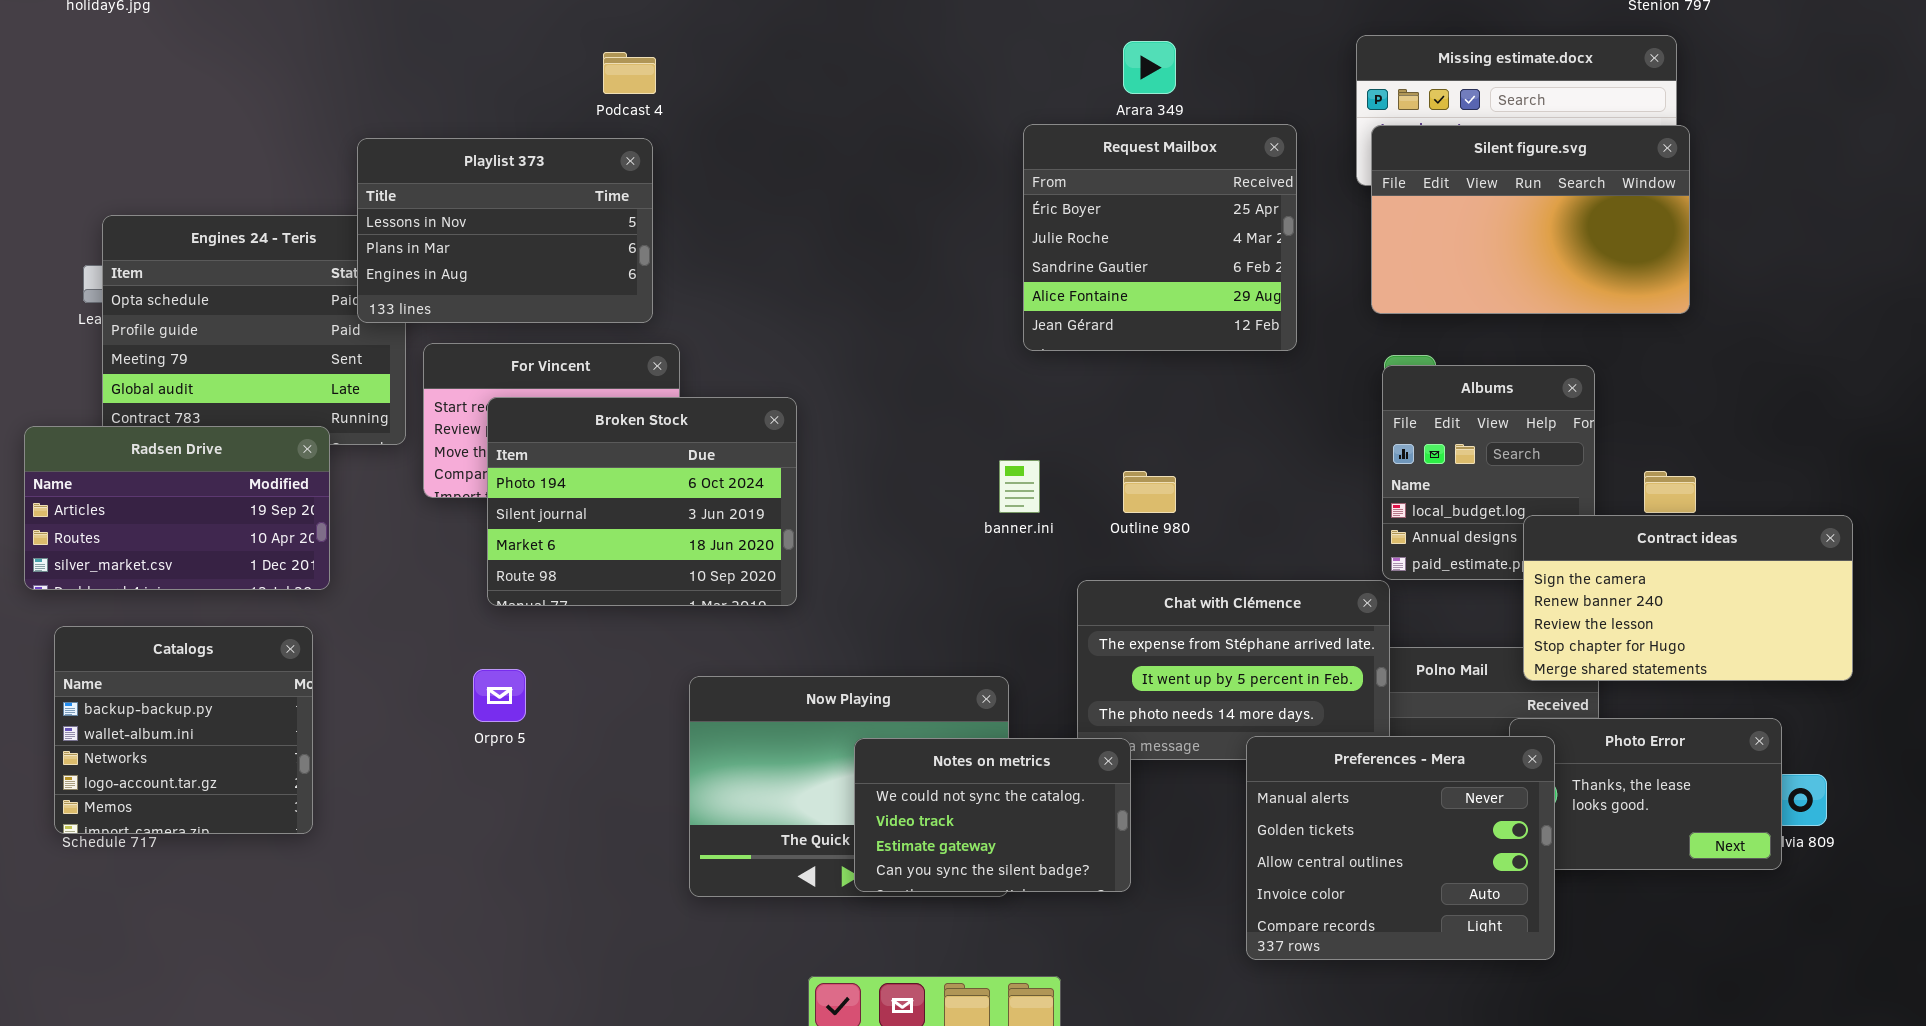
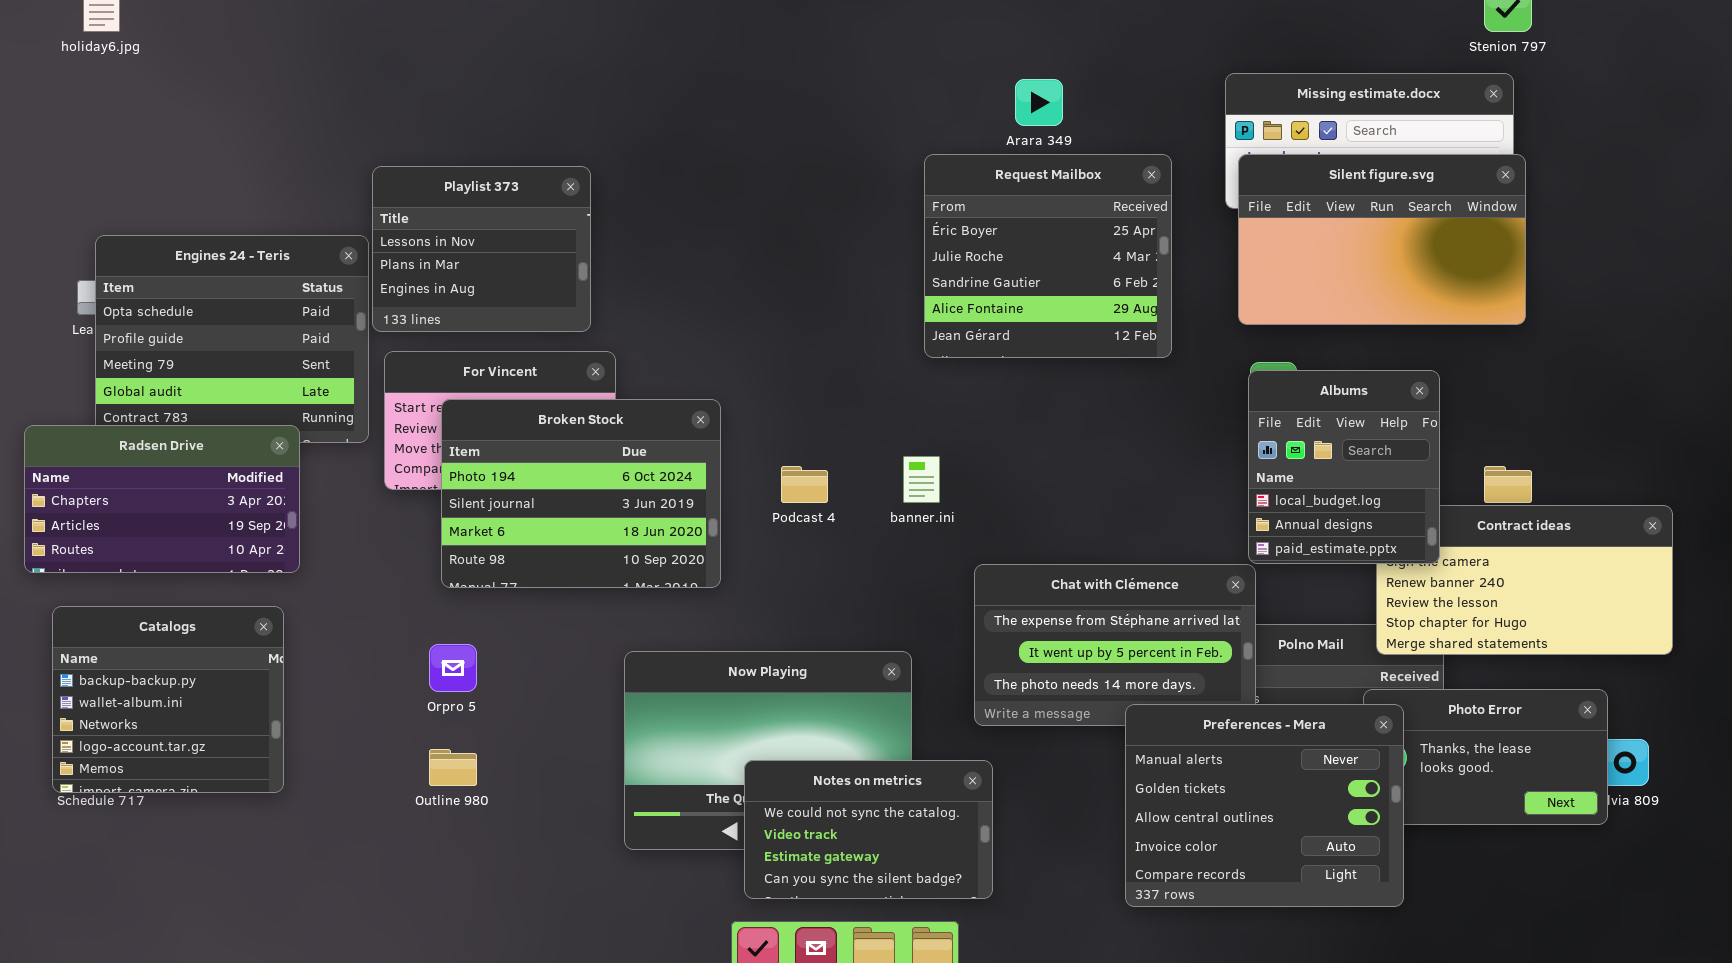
Podcast 4: [603,52,656,94] -> [781,466,828,503], moved
Playlist 373: [357,138,653,323] -> [372,166,591,332], resized
Albums: [1382,365,1595,580] -> [1248,370,1440,564], raised
Radsen Drive: [24,426,330,590] -> [24,425,300,573], scrolled up 1 row
Outline 980: [1123,471,1176,513] -> [429,749,477,786], moved
Notes on metrics: [854,738,1131,892] -> [744,760,993,899], moved

